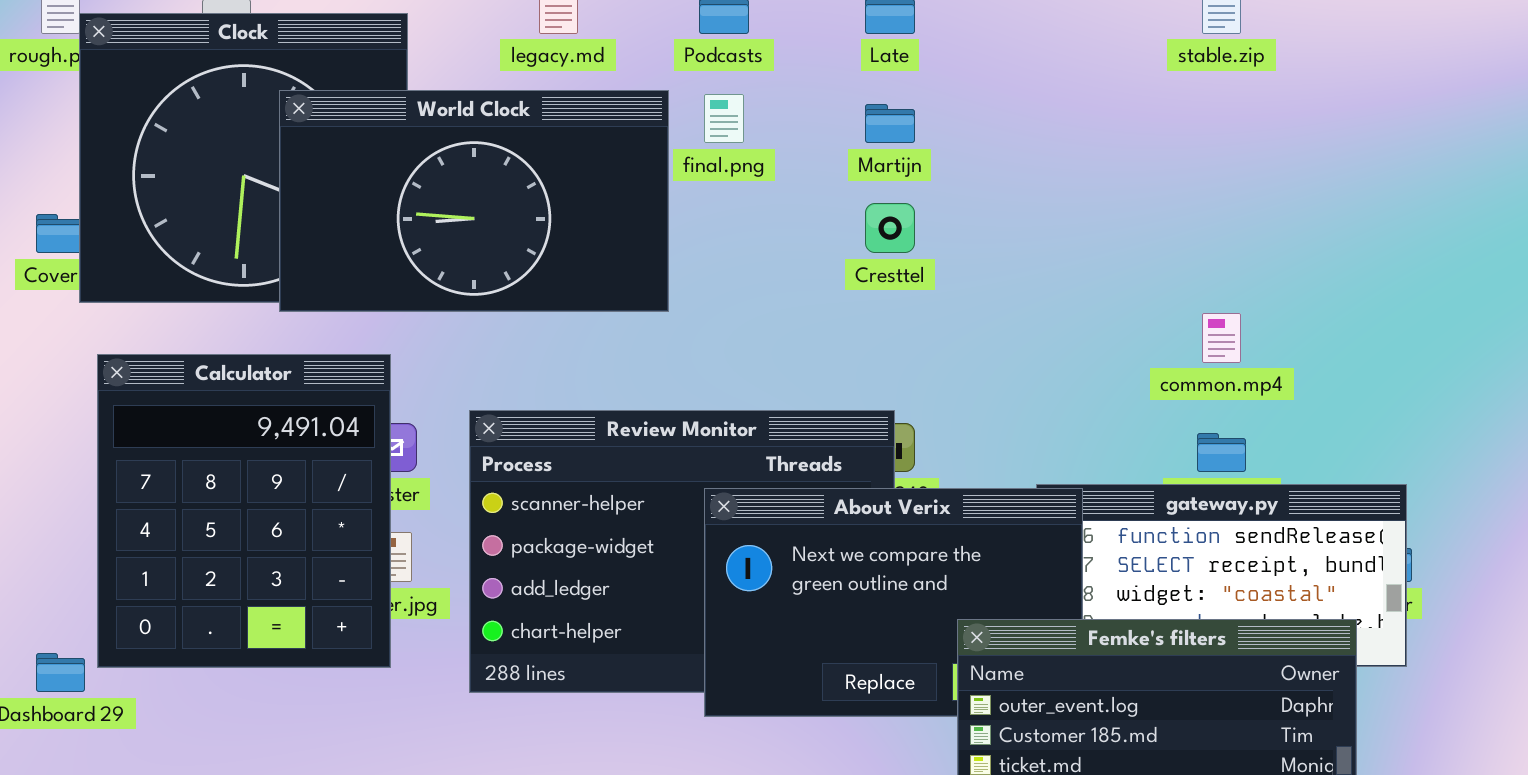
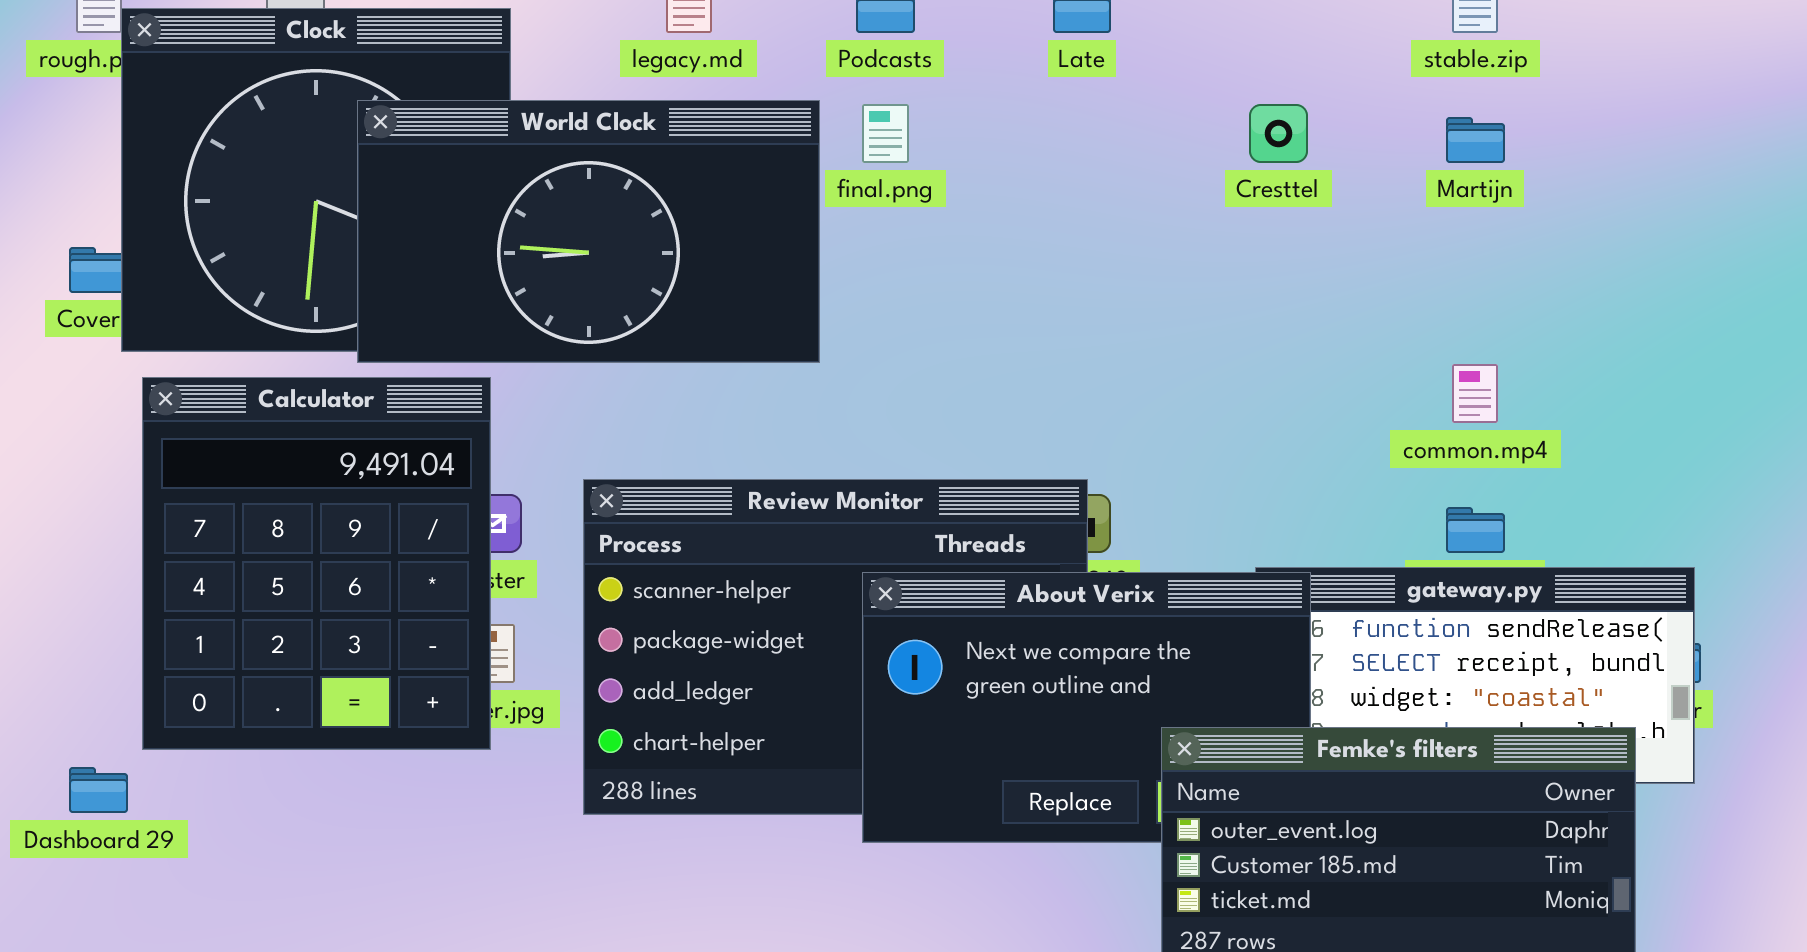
Martijn: [865,104,915,143] -> [1446,117,1505,163], moved
Cresttel: [865,203,915,253] -> [1249,104,1308,163], moved
Calculator: [97,354,391,668] -> [142,377,491,750], moved

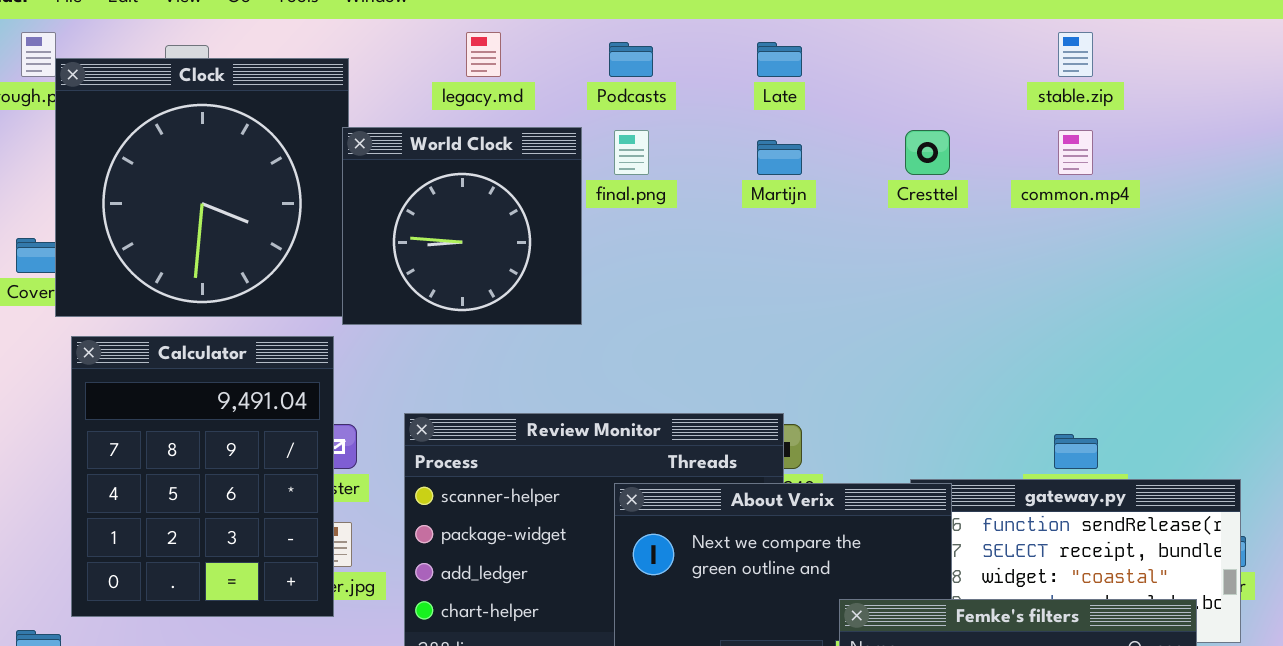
World Clock: [357,100,820,363] -> [342,127,582,325], resized
Martijn: [1446,117,1505,163] -> [757,140,802,175], moved
common.mp4: [1452,364,1498,423] -> [1058,130,1093,175], moved

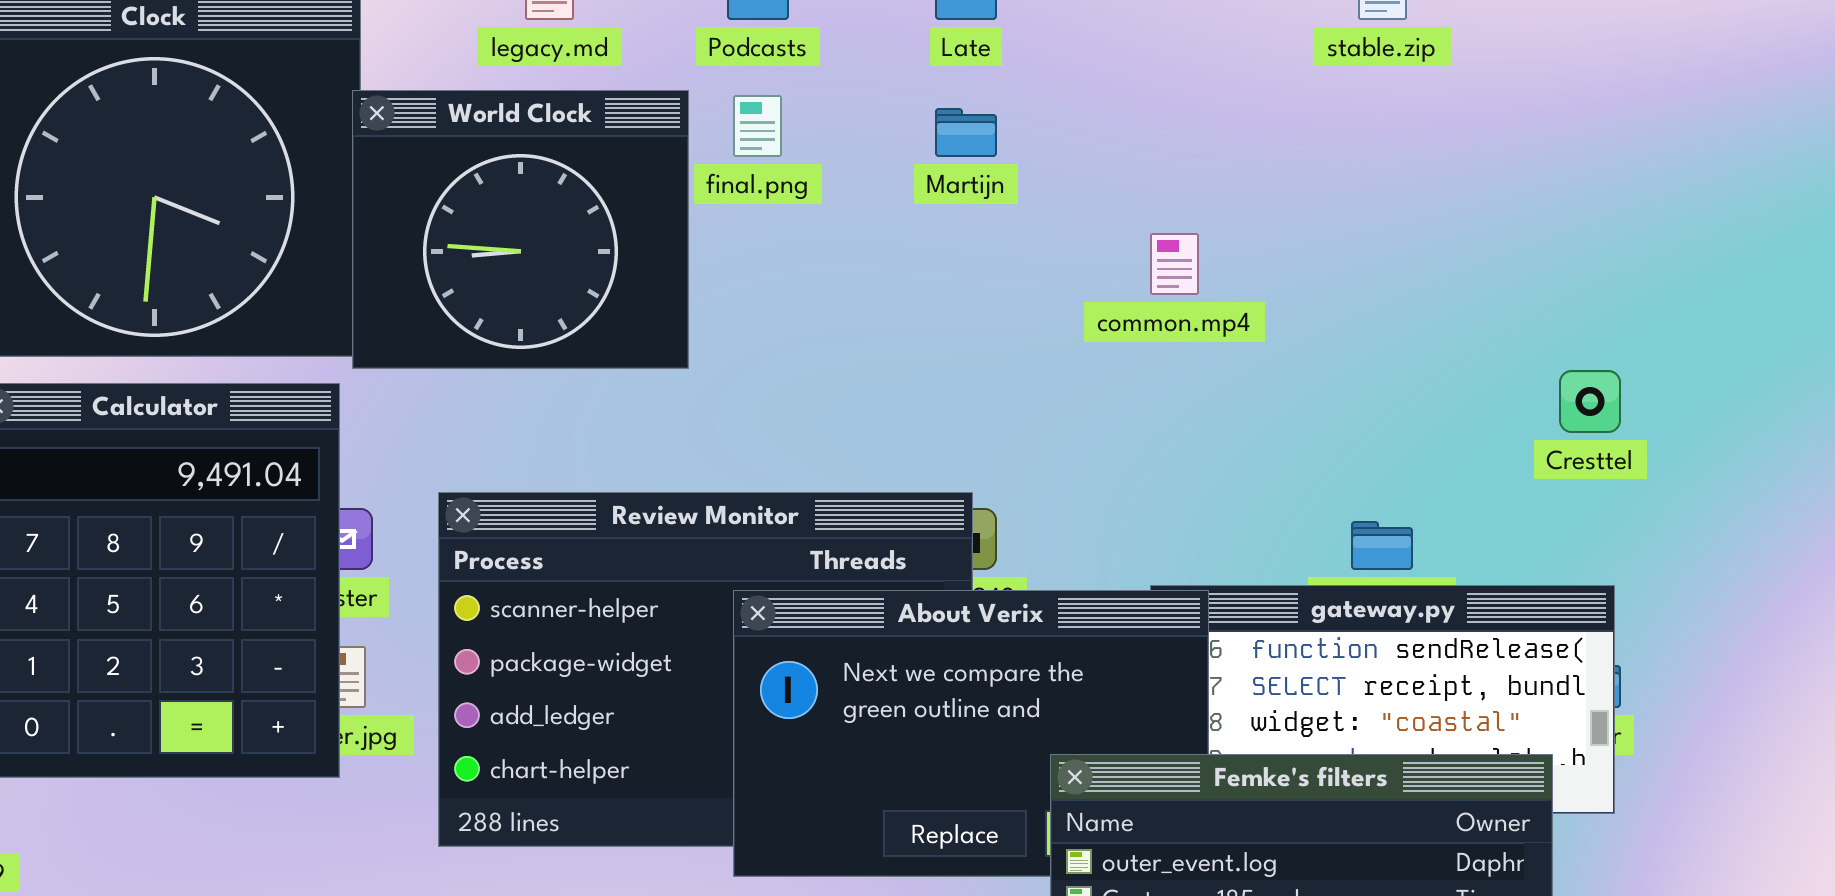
Cresttel: [905,130,950,175] -> [1559,370,1621,433], moved
common.mp4: [1058,130,1093,175] -> [1150,233,1199,295], moved

